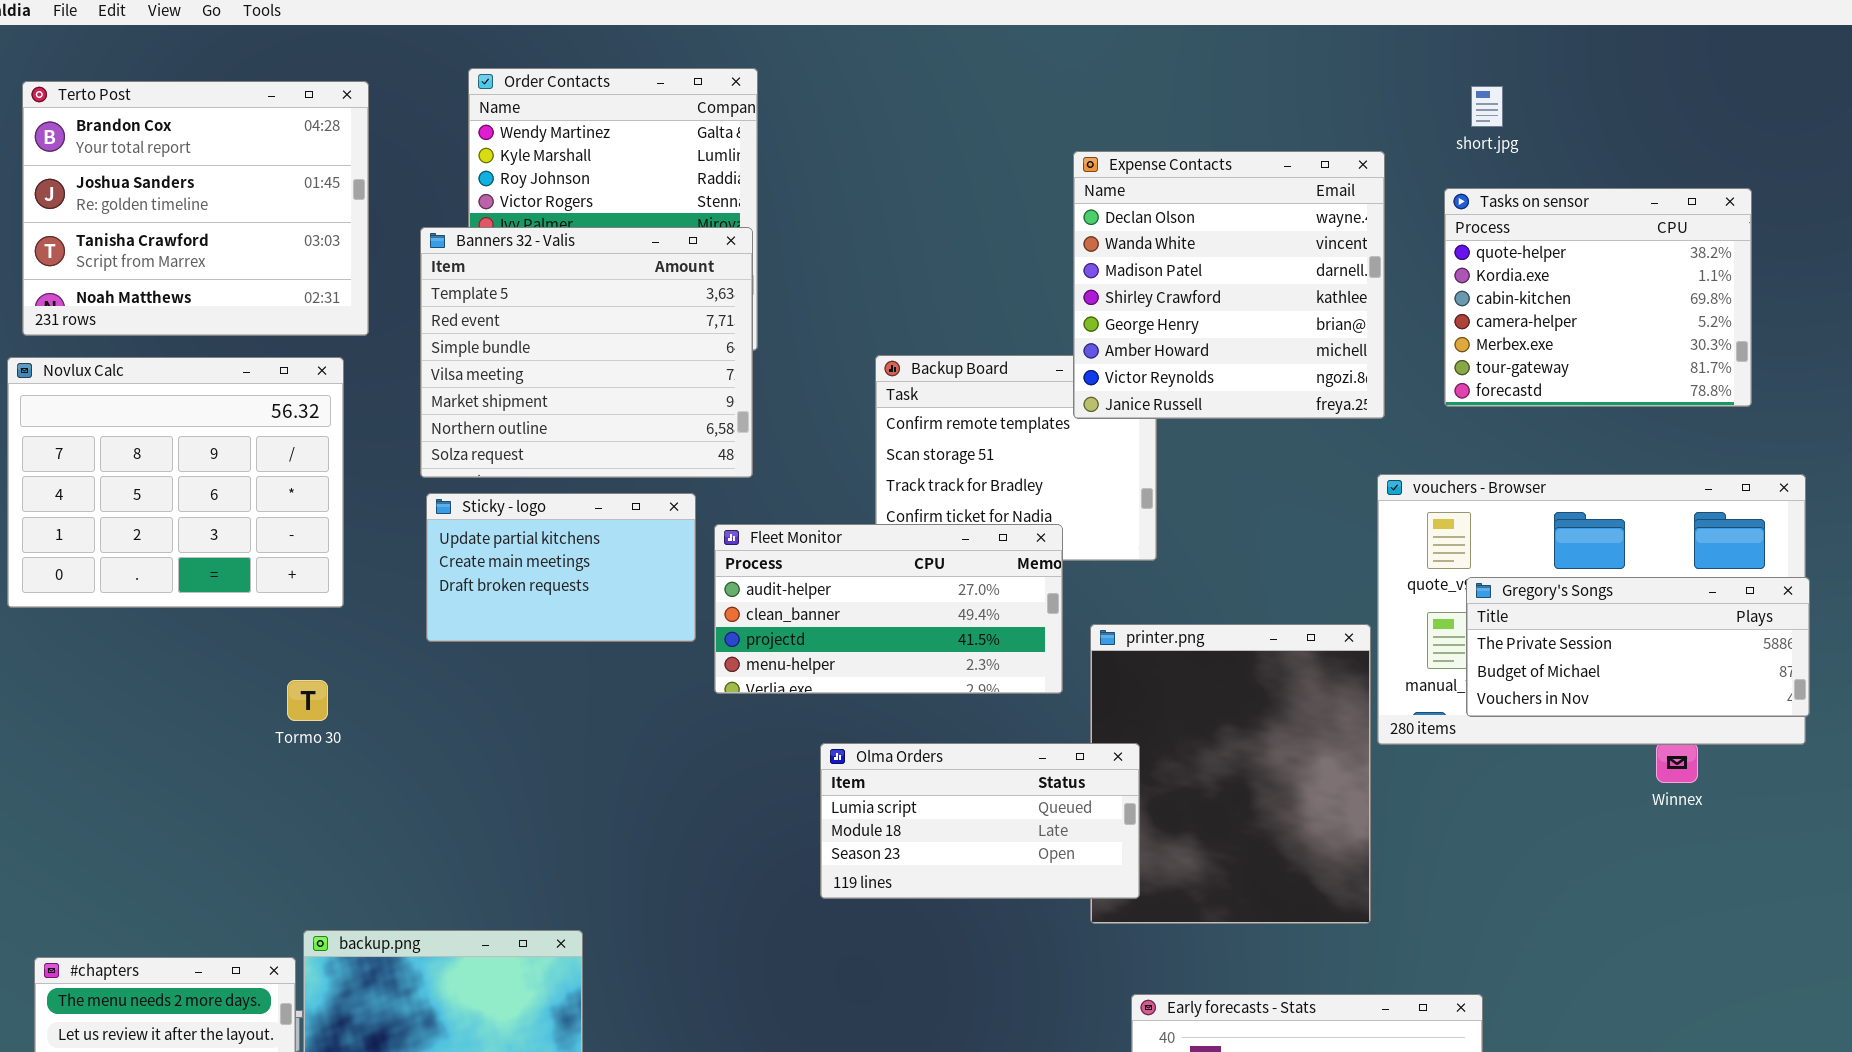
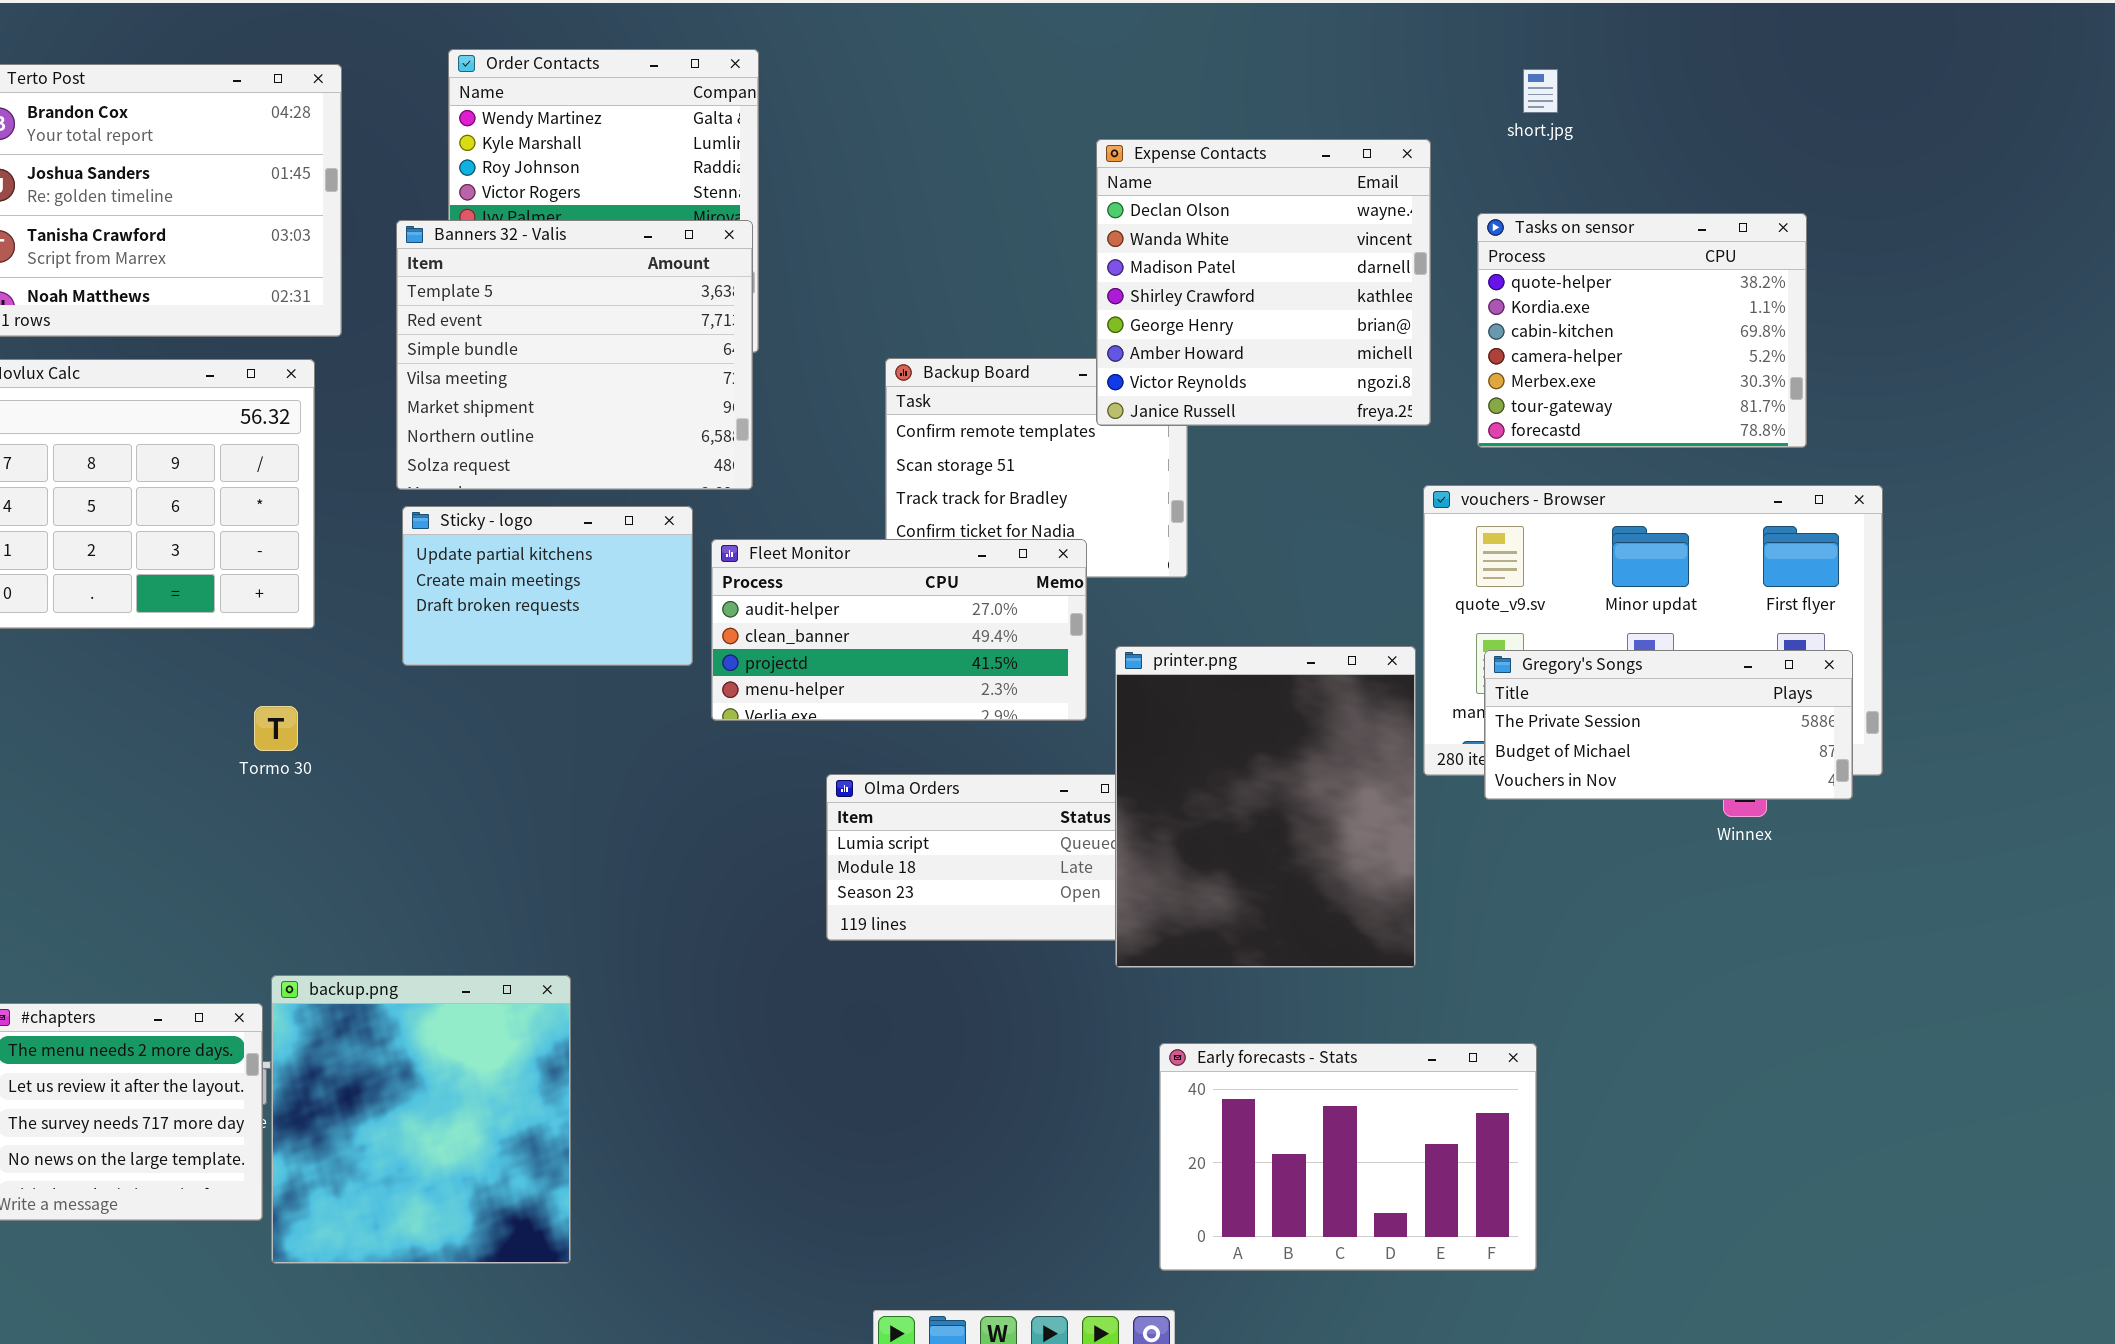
Tasks on sensor: [1444,188,1752,407] -> [1477,213,1807,448], moved
Gregory's Songs: [1466,577,1810,717] -> [1484,650,1853,800], moved
printer.png: [1090,624,1371,924] -> [1115,646,1416,968], raised

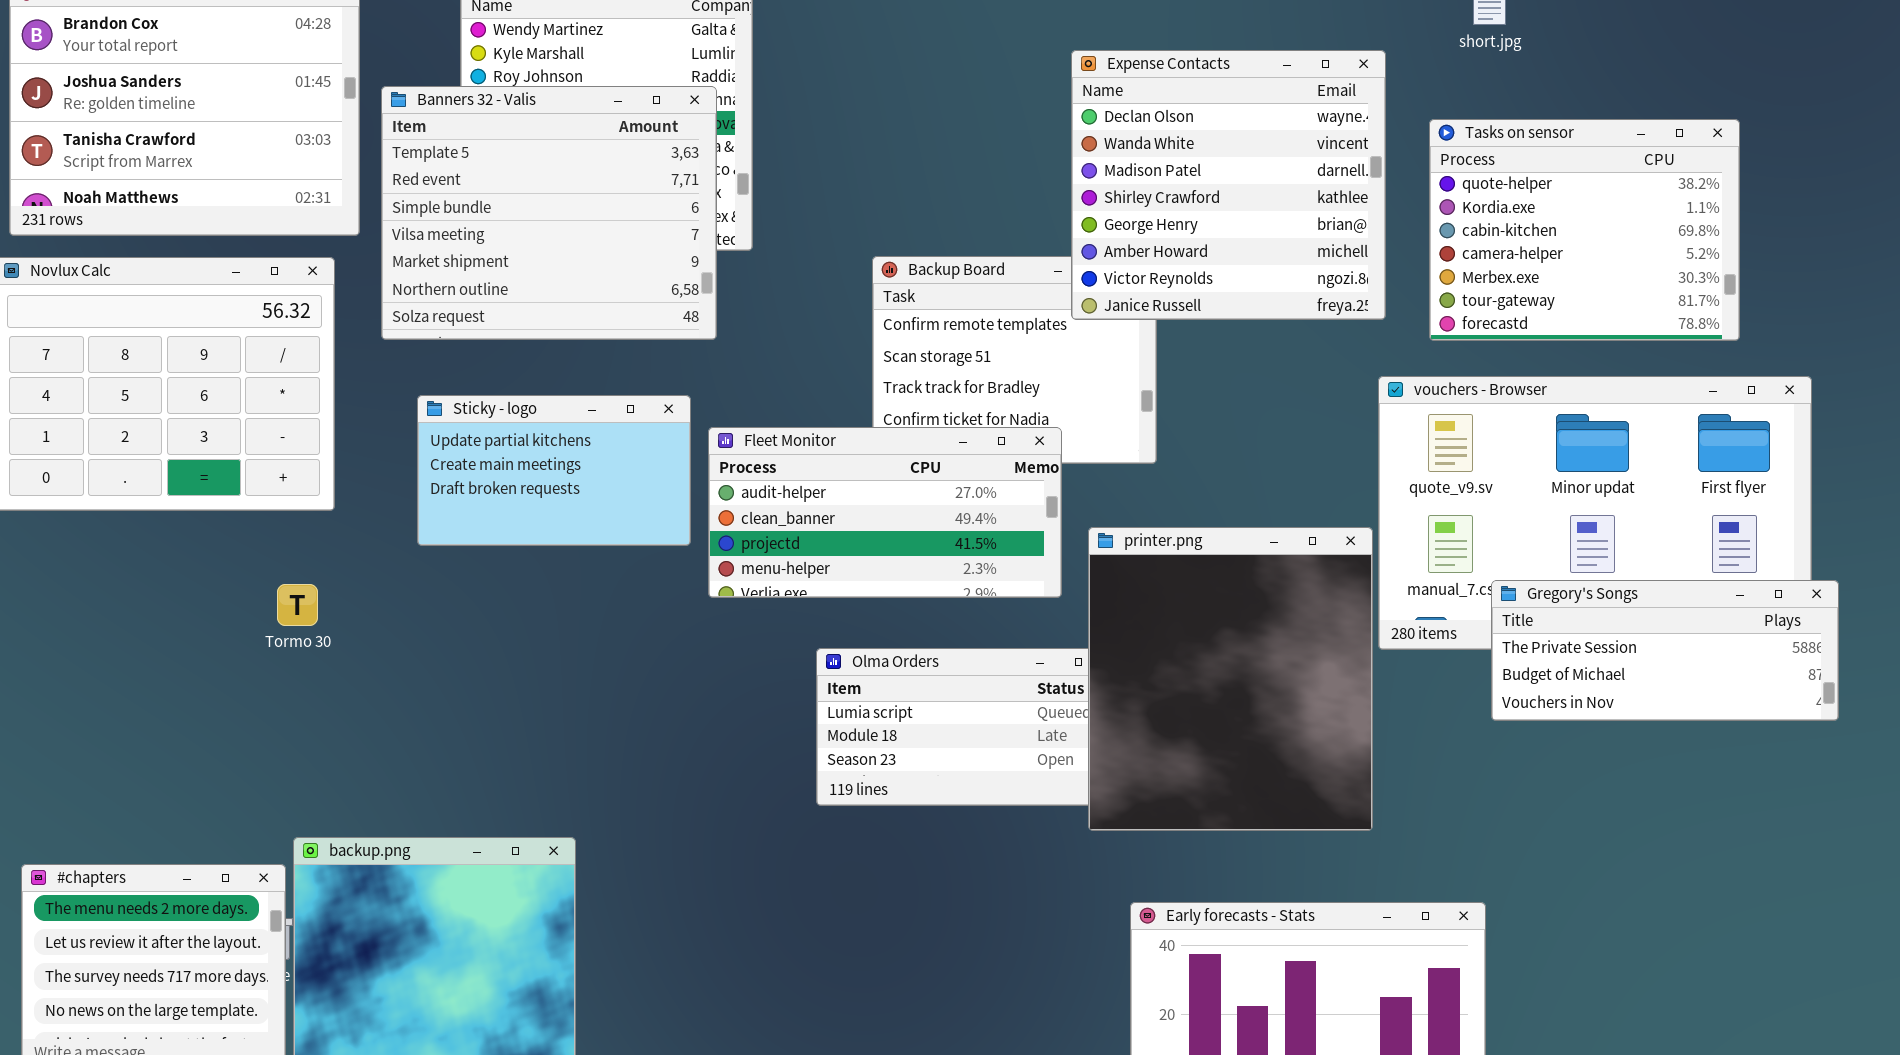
Banners 32 - Valis: [396,220,753,490] -> [381,86,717,340], moved
Gregory's Songs: [1484,650,1853,800] -> [1491,580,1839,721], moved

